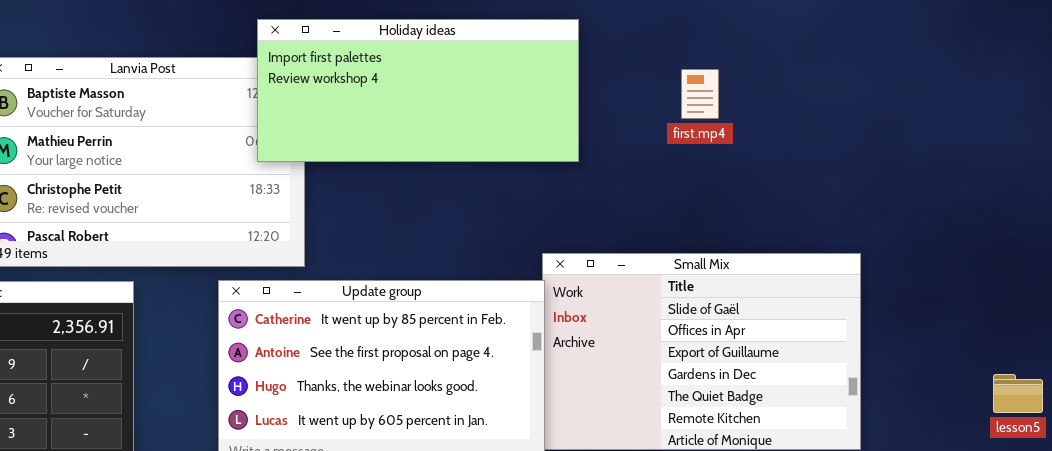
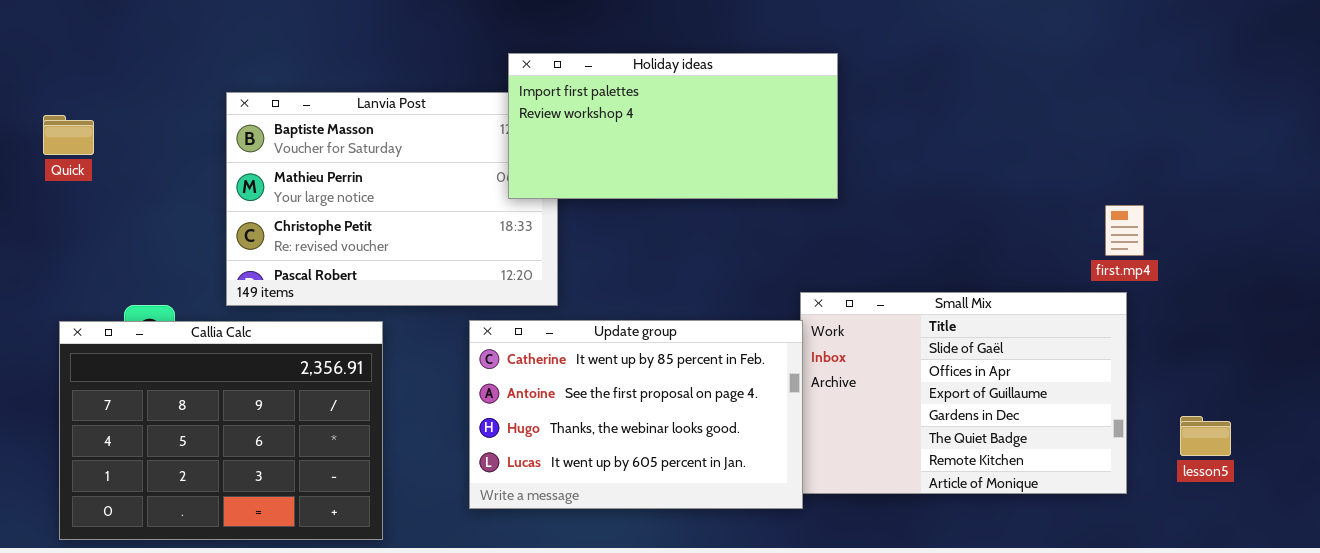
first.mp4: [681,69,719,119] -> [1105,205,1144,256], moved
lesson5: [993,374,1043,413] -> [1180,416,1231,456], moved

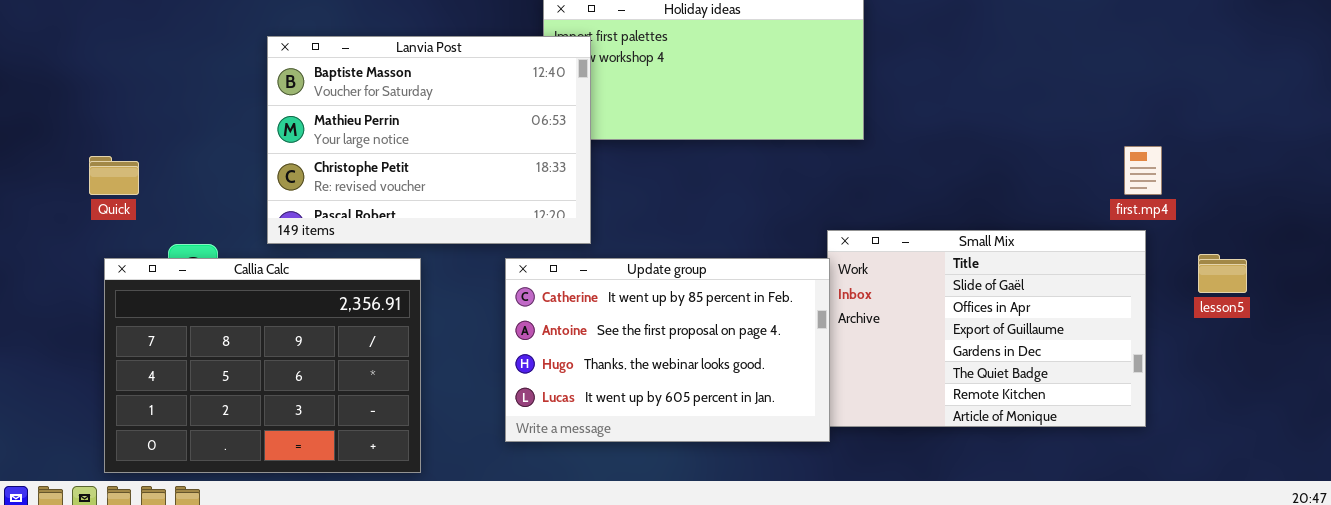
Lanvia Post: [226,92,558,306] -> [267,36,591,244], raised
Quick: [43,115,94,155] -> [89,156,139,195], moved
lesson5: [1180,416,1231,456] -> [1198,254,1247,293], moved

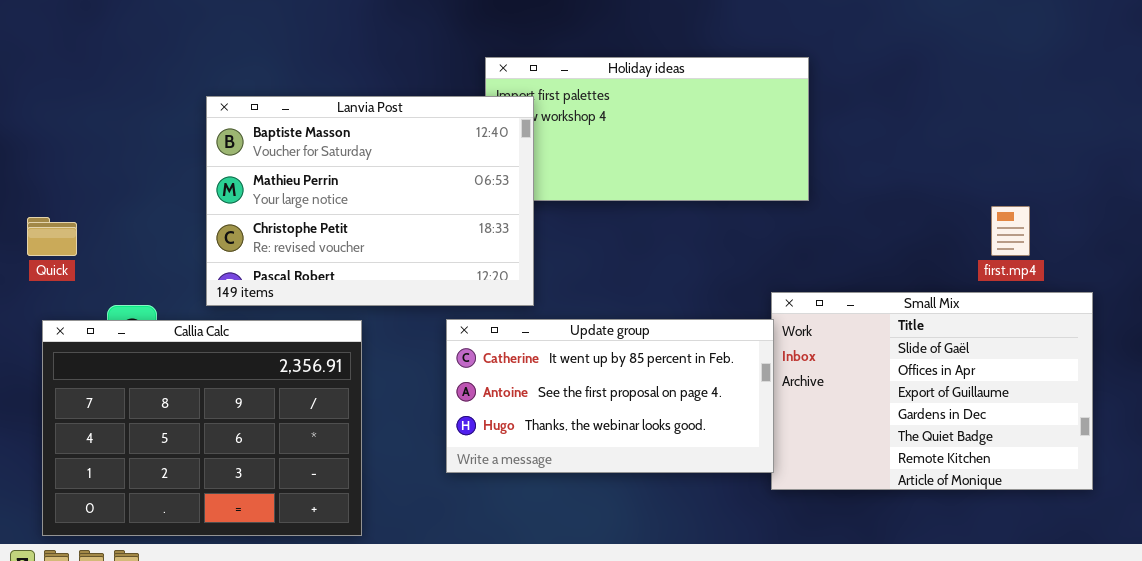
first.mp4: [1124,146,1162,195] -> [991,206,1030,256], moved
Update group: [505,258,830,442] -> [446,319,774,473], resized

